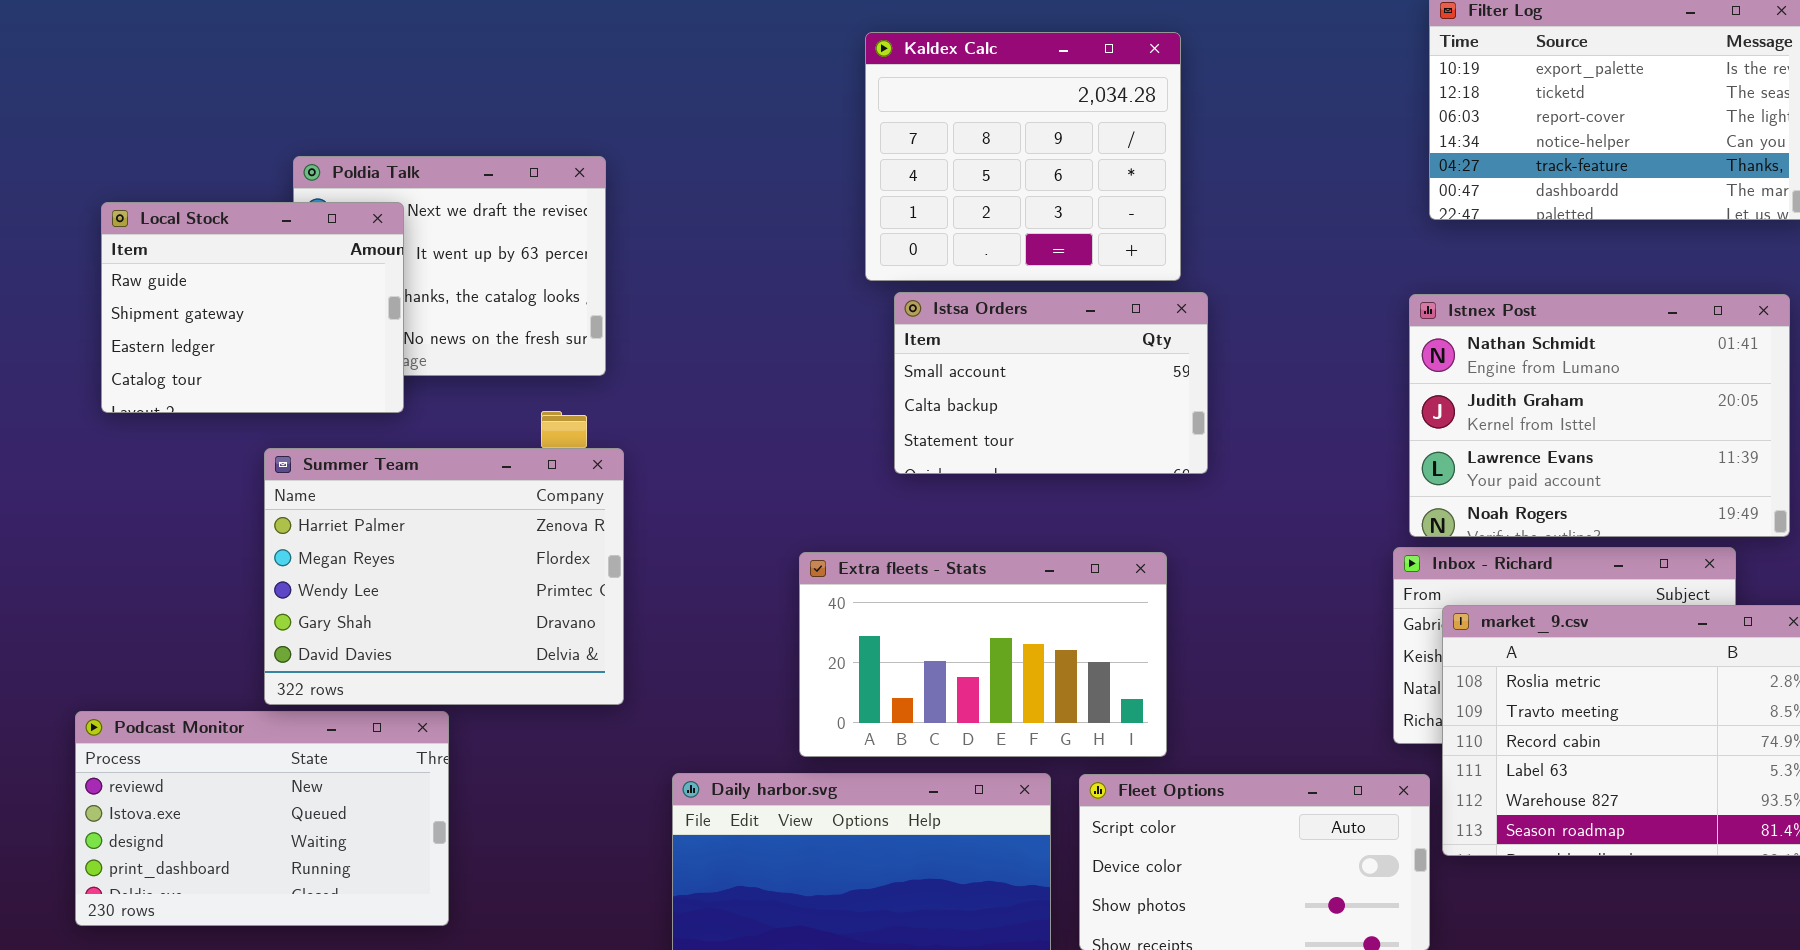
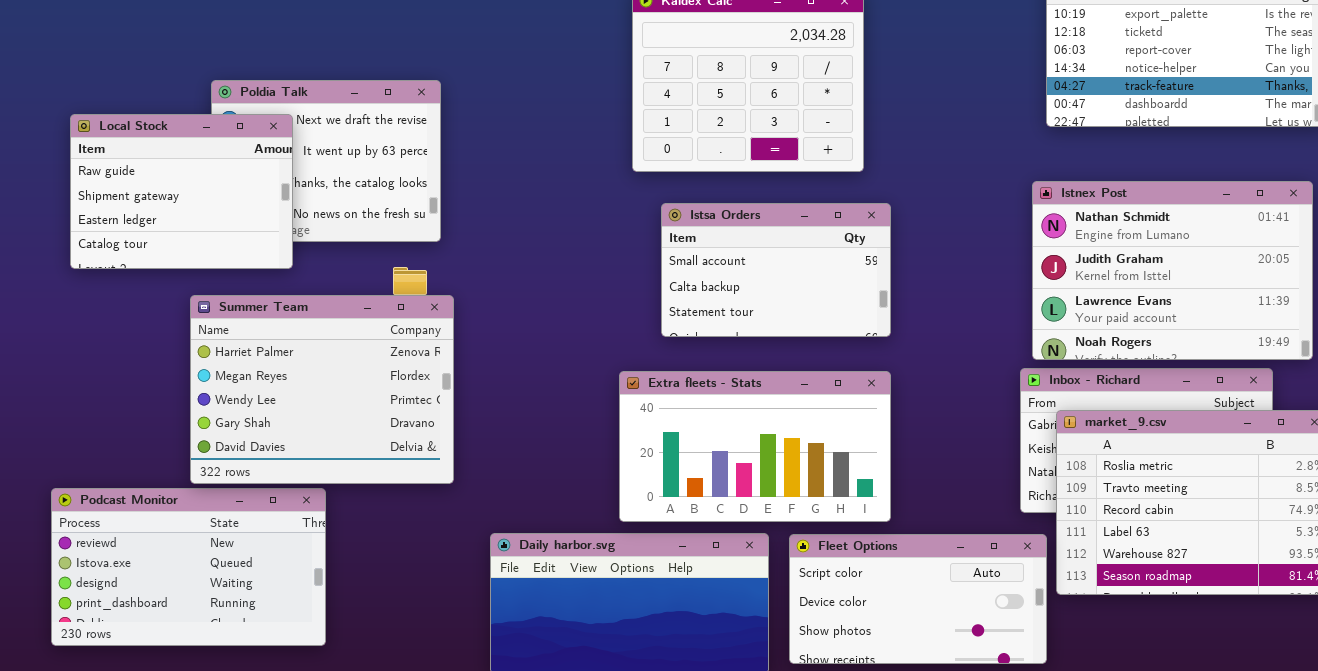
Istsa Orders: [894,292,1208,474] -> [661,203,891,337], moved
Extra fleets - Stats: [799,552,1167,757] -> [619,371,891,522], moved

